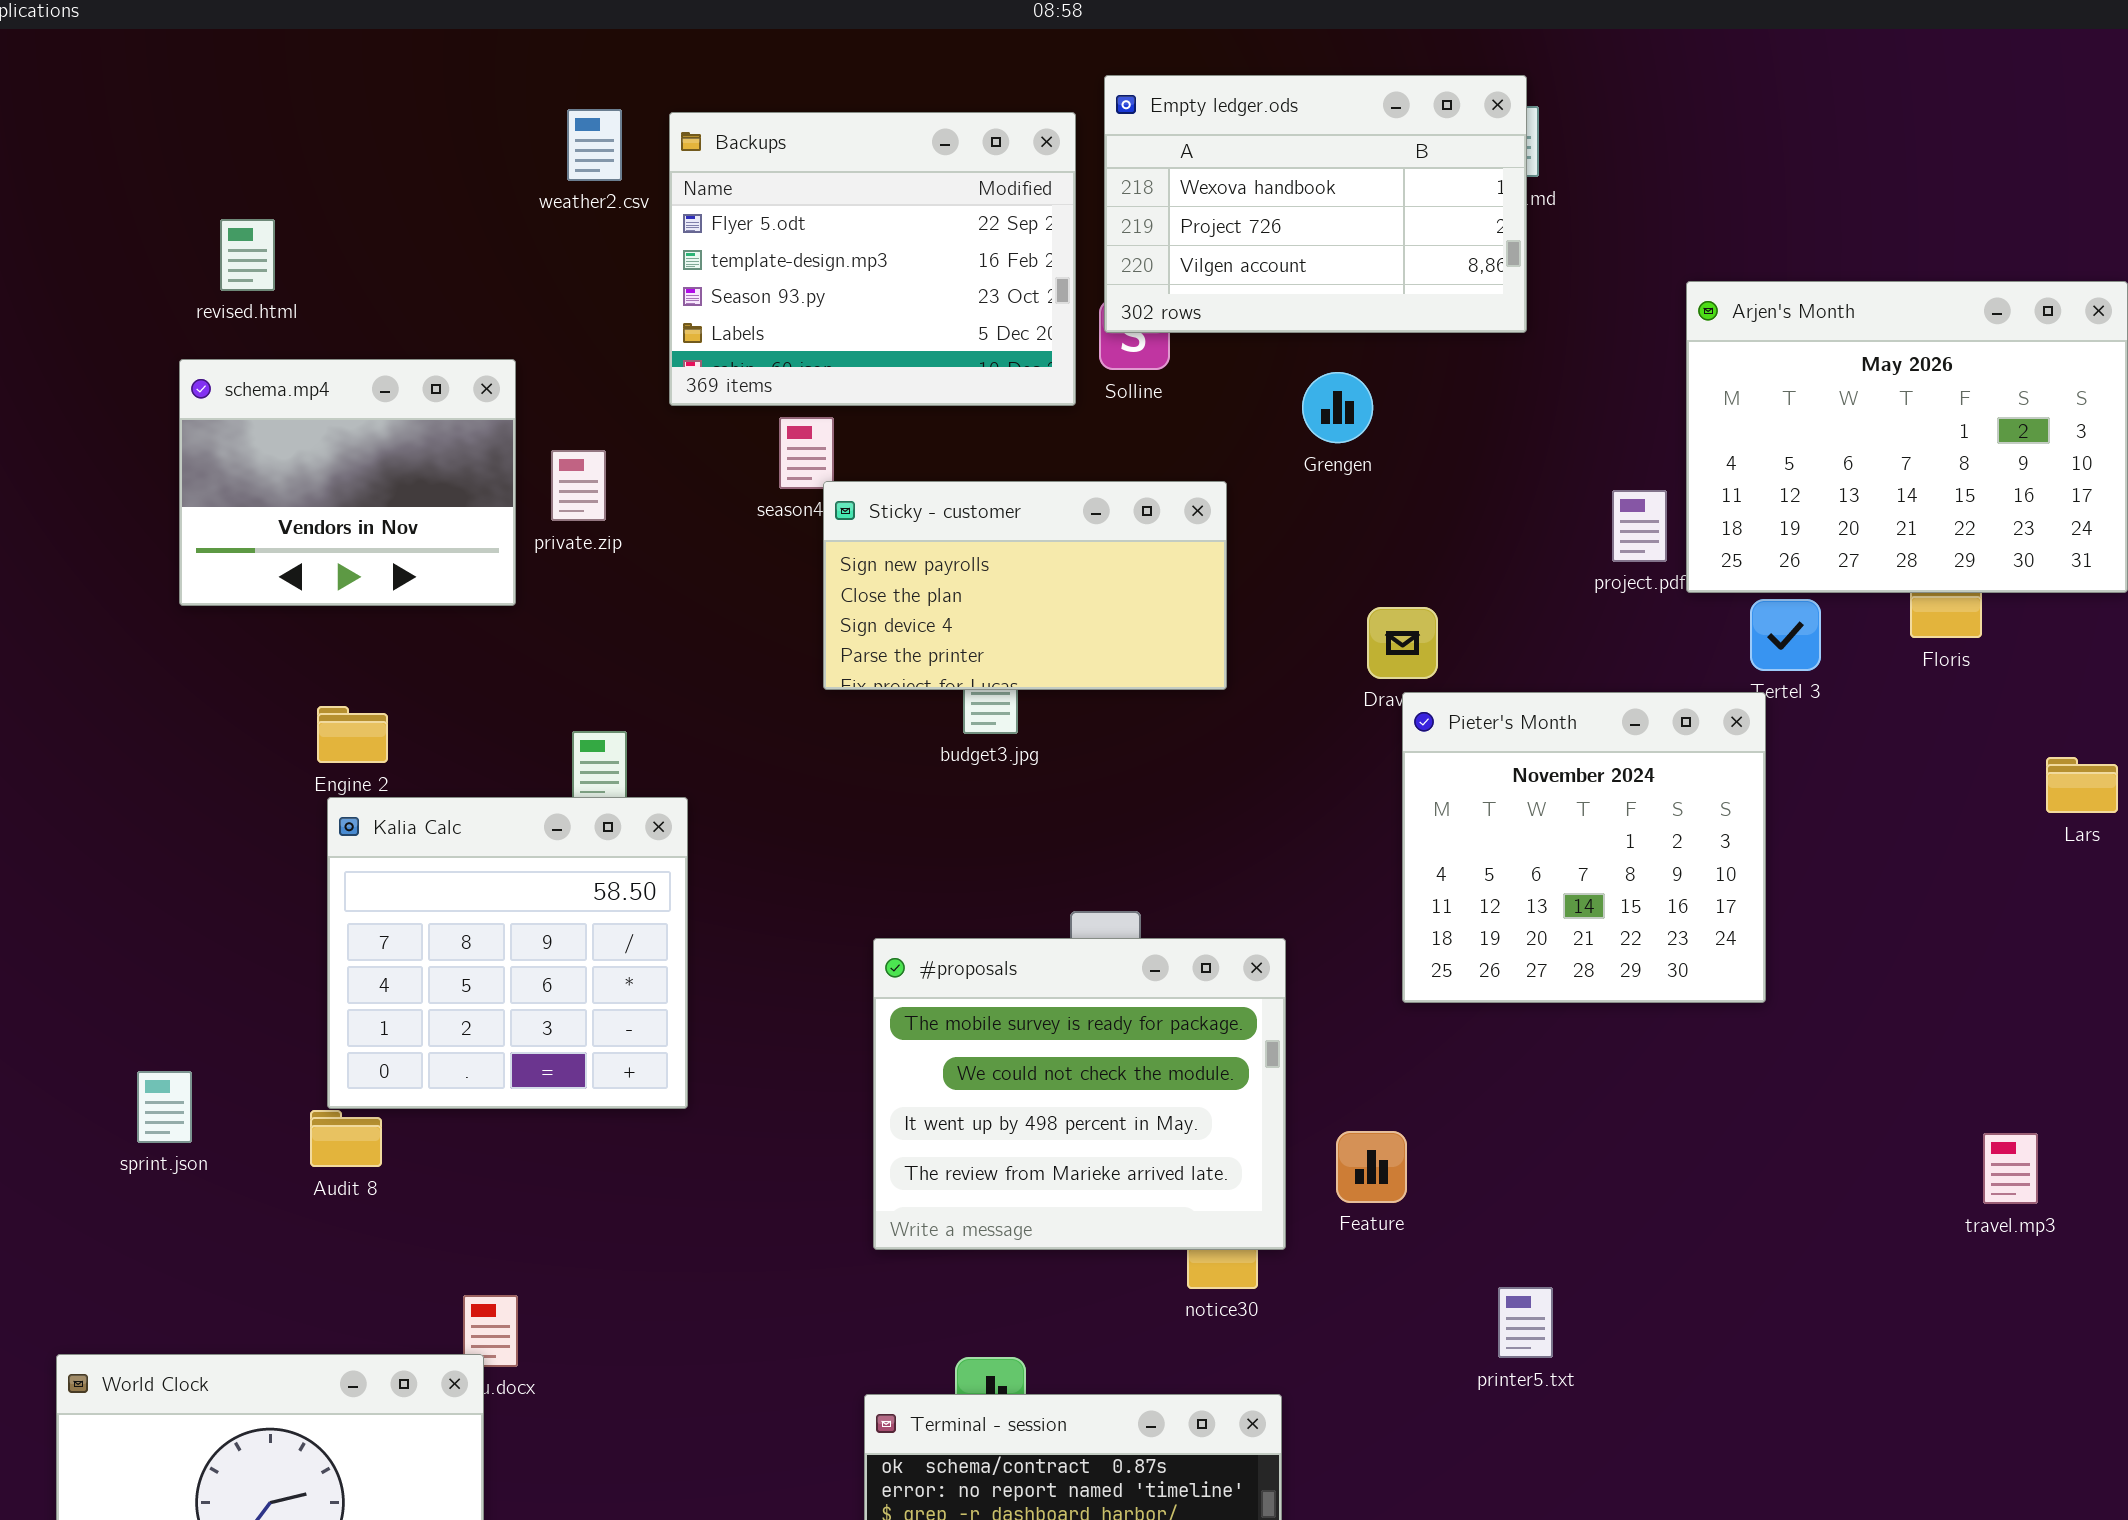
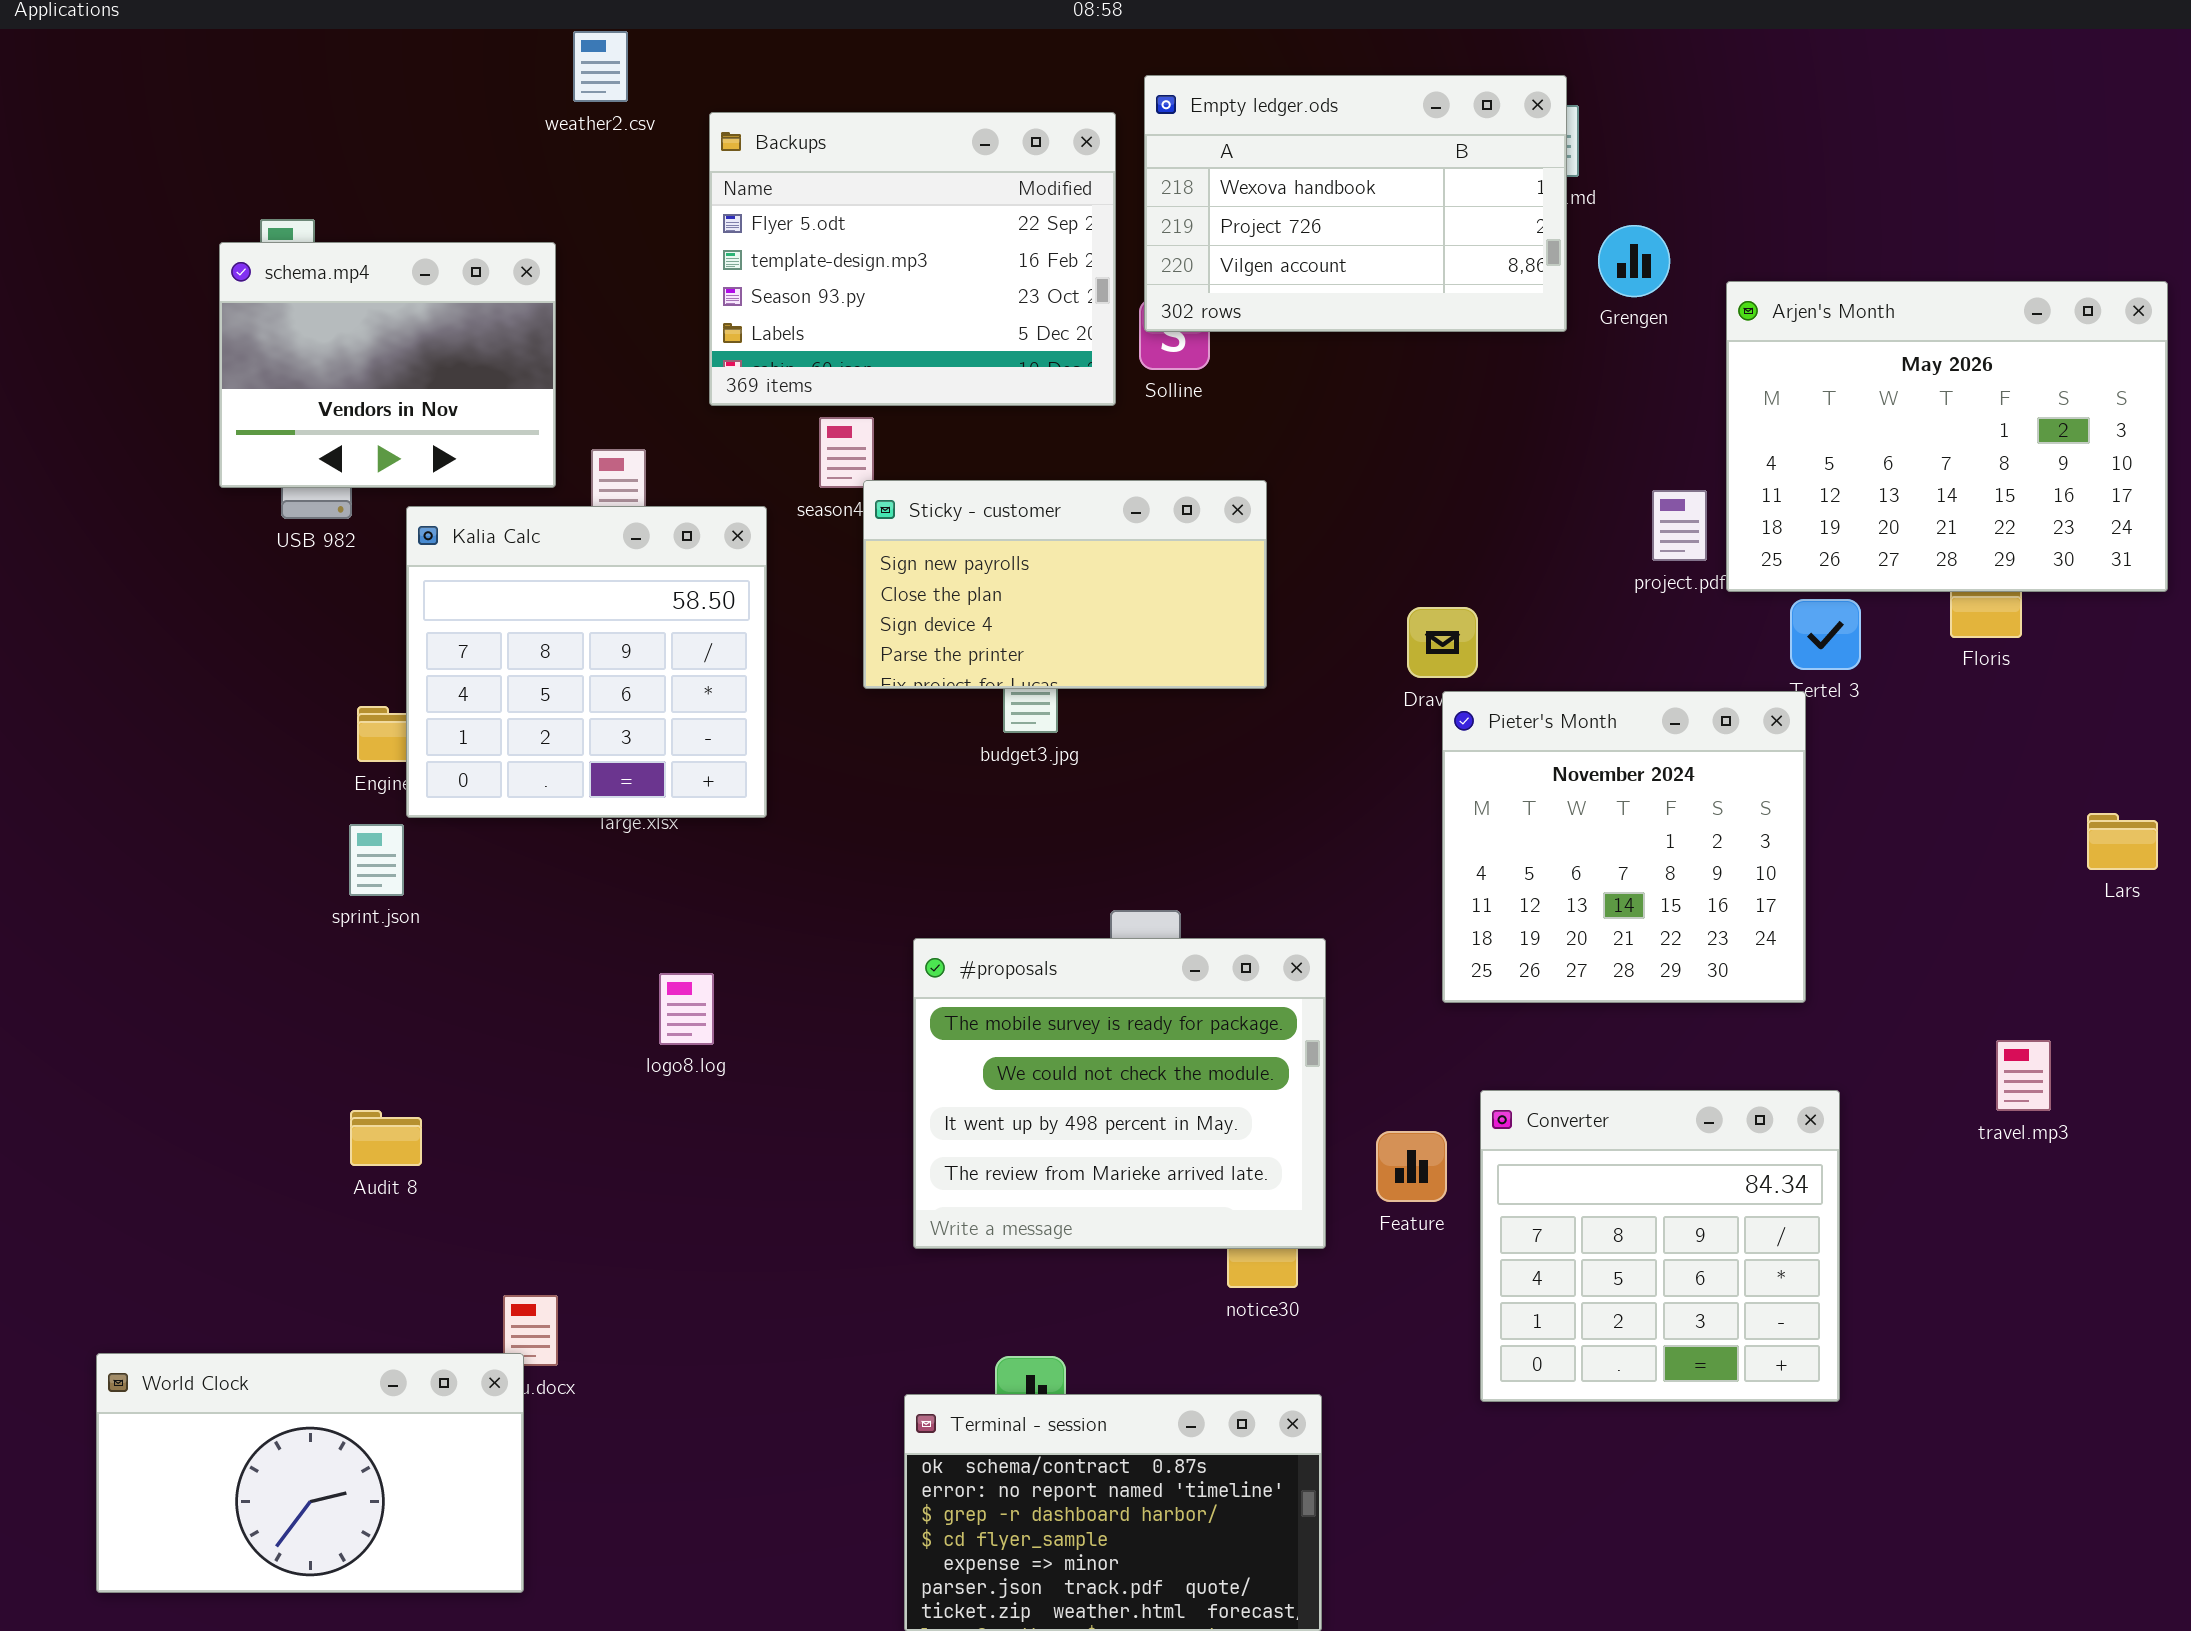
weather2.csv: [567,109,622,181] -> [573,31,628,102], moved
schema.mp4: [179,359,516,606] -> [219,242,556,488], moved
Grengen: [1302,372,1373,443] -> [1598,225,1670,297], moved
Lars: [2046,757,2118,813] -> [2087,813,2158,870], moved
Kalia Calc: [327,797,688,1109] -> [406,506,767,818], moved
sprint.json: [137,1071,192,1143] -> [349,824,404,896], moved
Converter: none -> [1480,1090,1840,1402], opened
travel.mp3: [1983,1133,2038,1204] -> [1996,1040,2051,1111], moved

